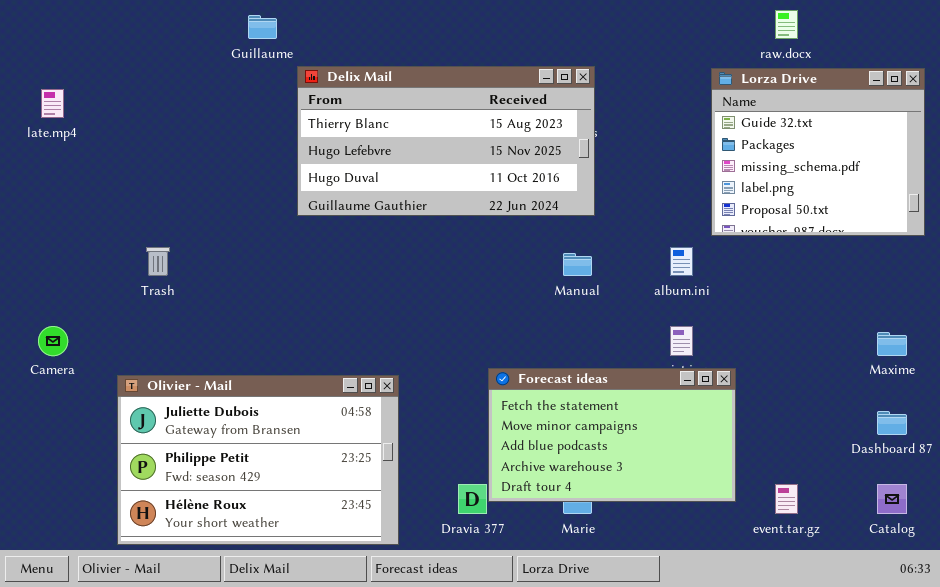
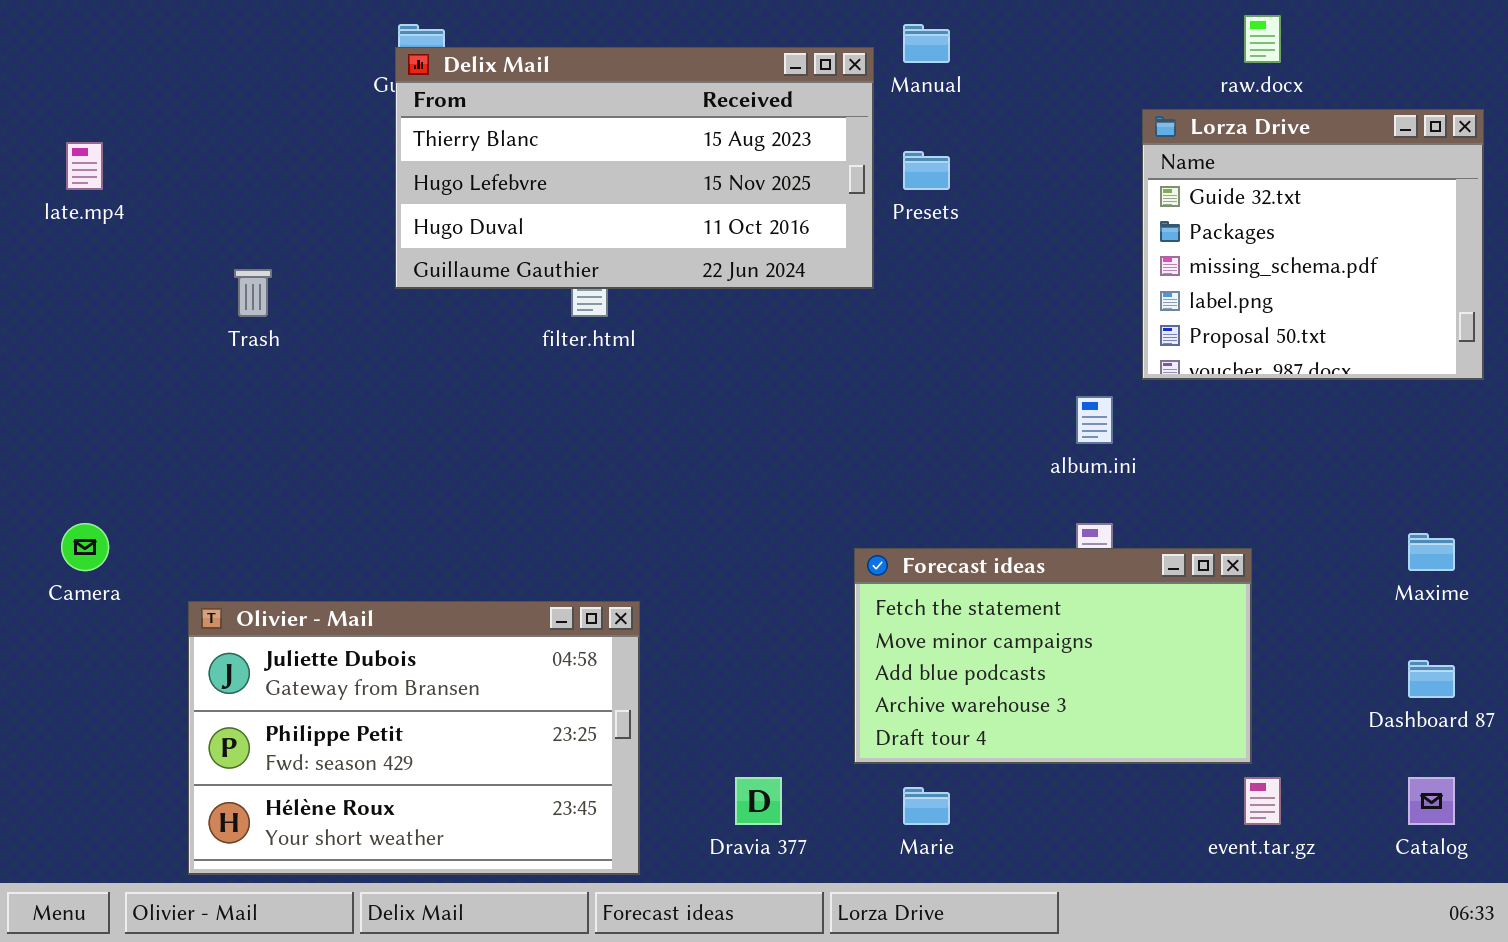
Delix Mail: [297,66,595,216] -> [395,47,874,289], moved
Trash: [146,247,170,276] -> [234,269,272,317], moved
Manual: [563,253,592,276] -> [903,24,950,63], moved
Forecast ideas: [488,368,736,502] -> [854,548,1252,764], moved

